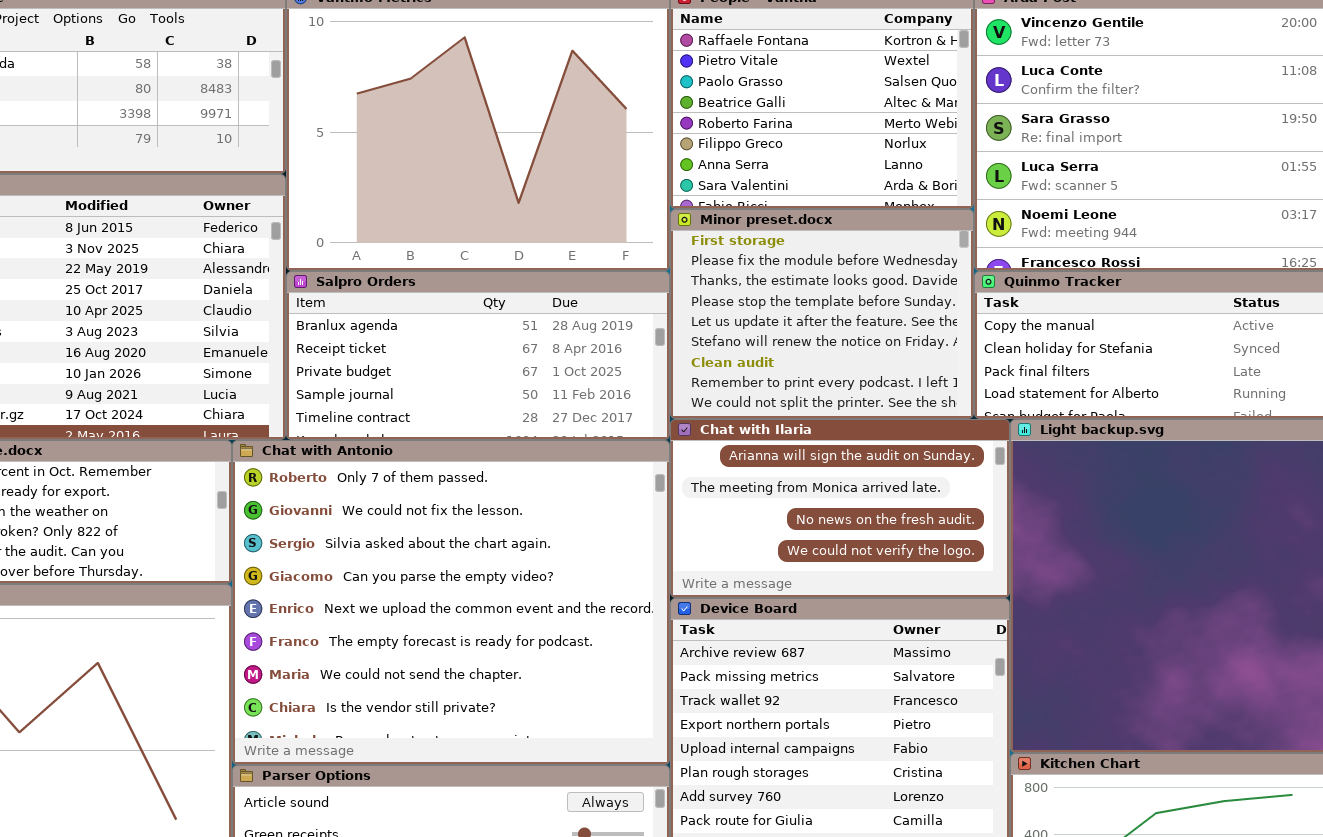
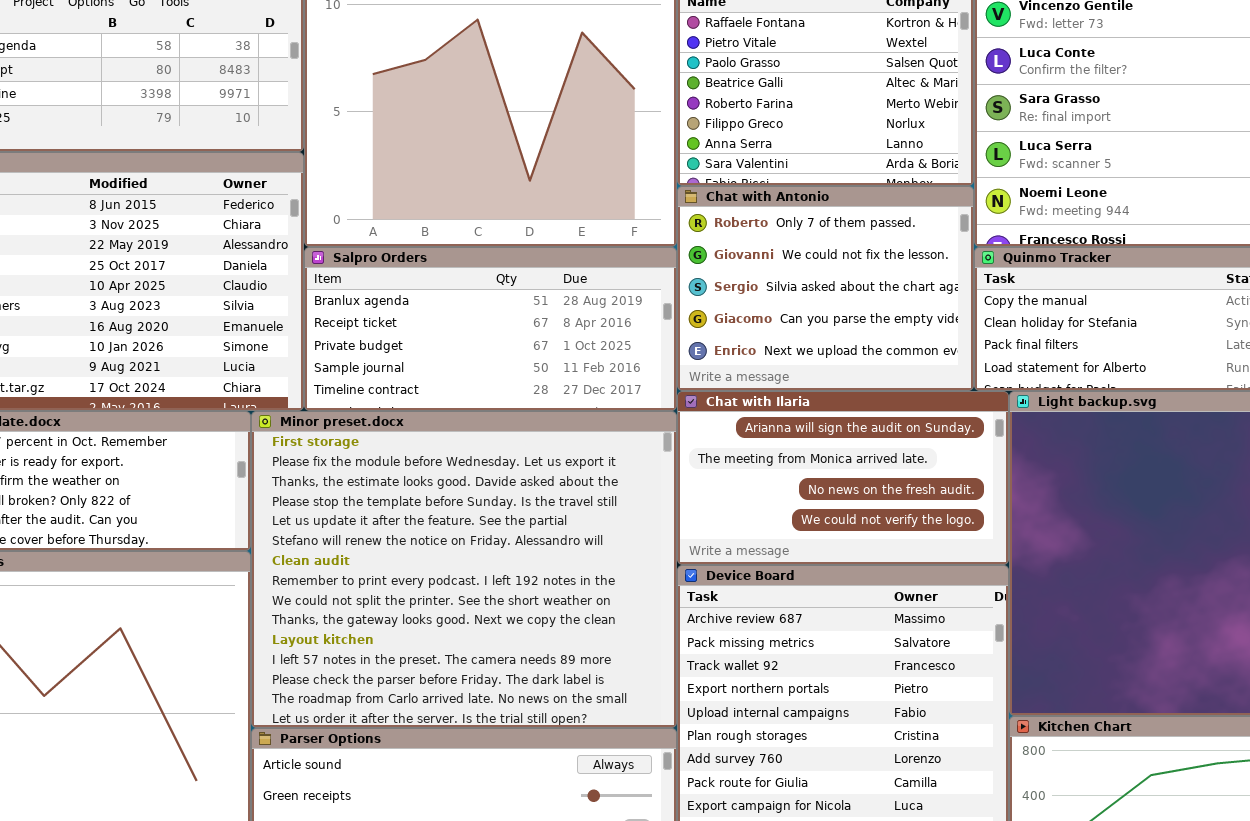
Minor preset.docx: [670,209,974,419] -> [251,411,677,728], moved, resized
Chat with Antonio: [232,440,670,765] -> [677,186,974,391], moved, resized

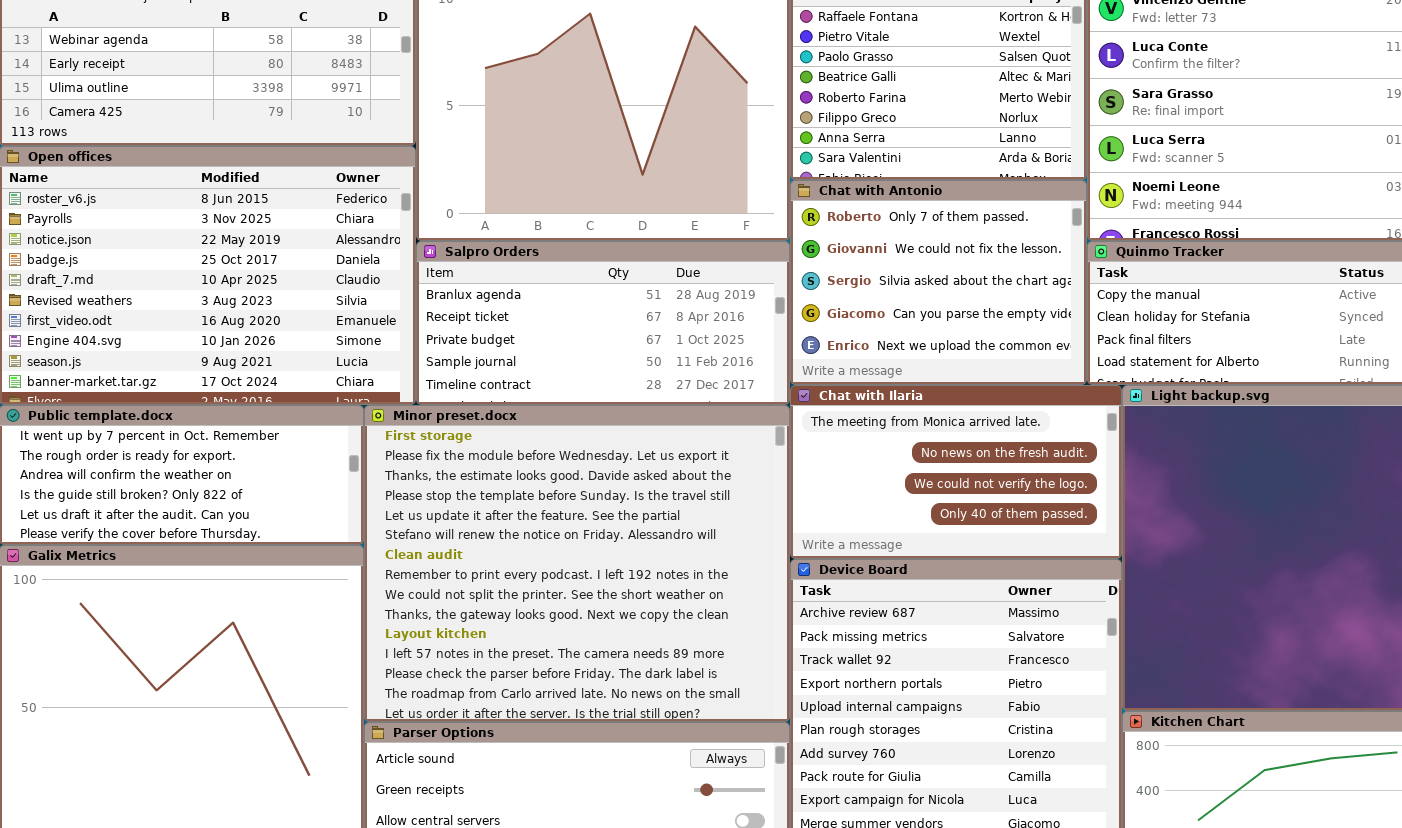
Chat with Ilaria: [677,391,1009,565] -> [790,385,1122,559], scrolled down 1 row

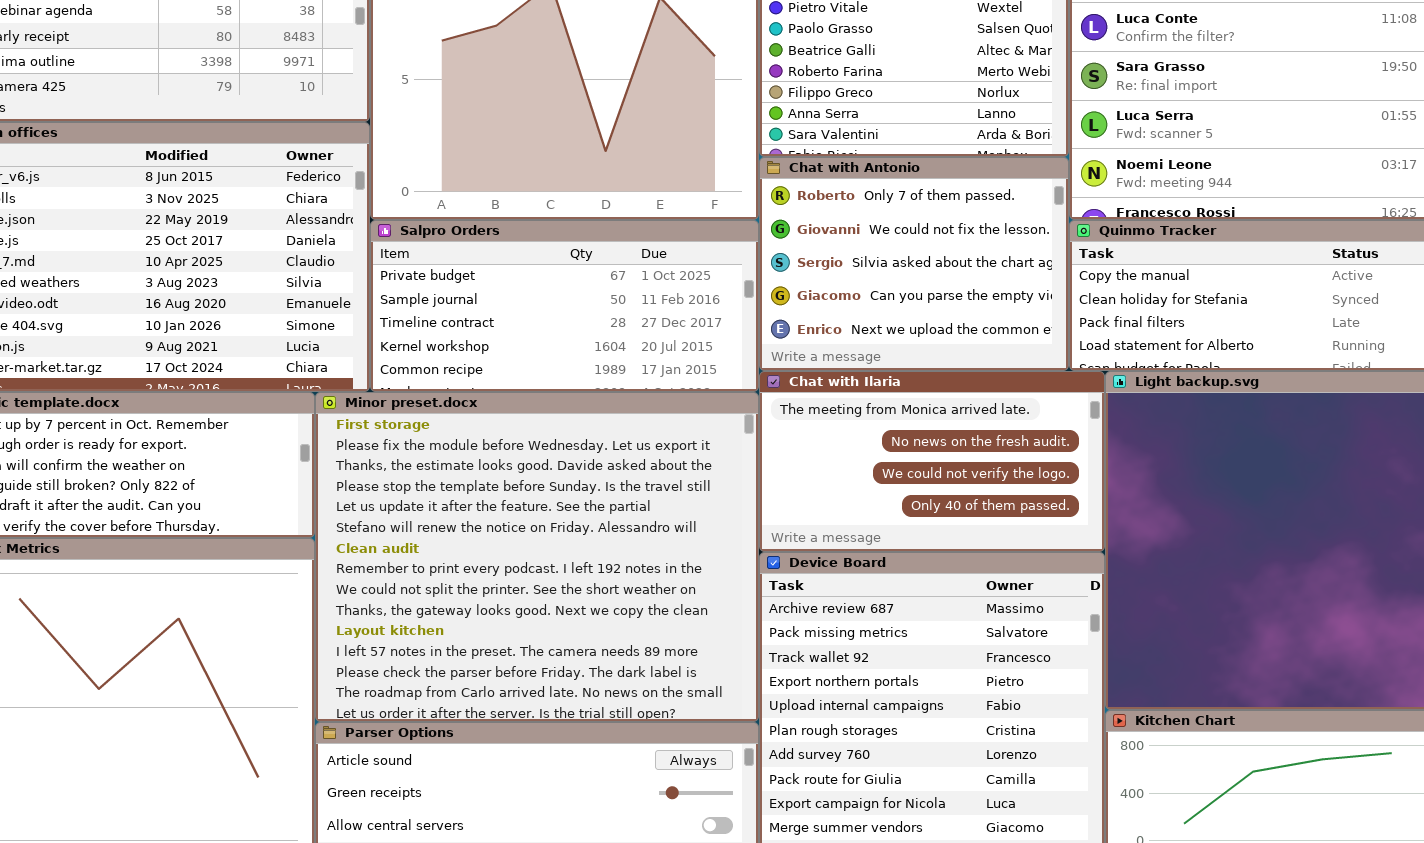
Salpro Orders: [416,241,790,405] -> [370,220,759,392], scrolled down 2 rows

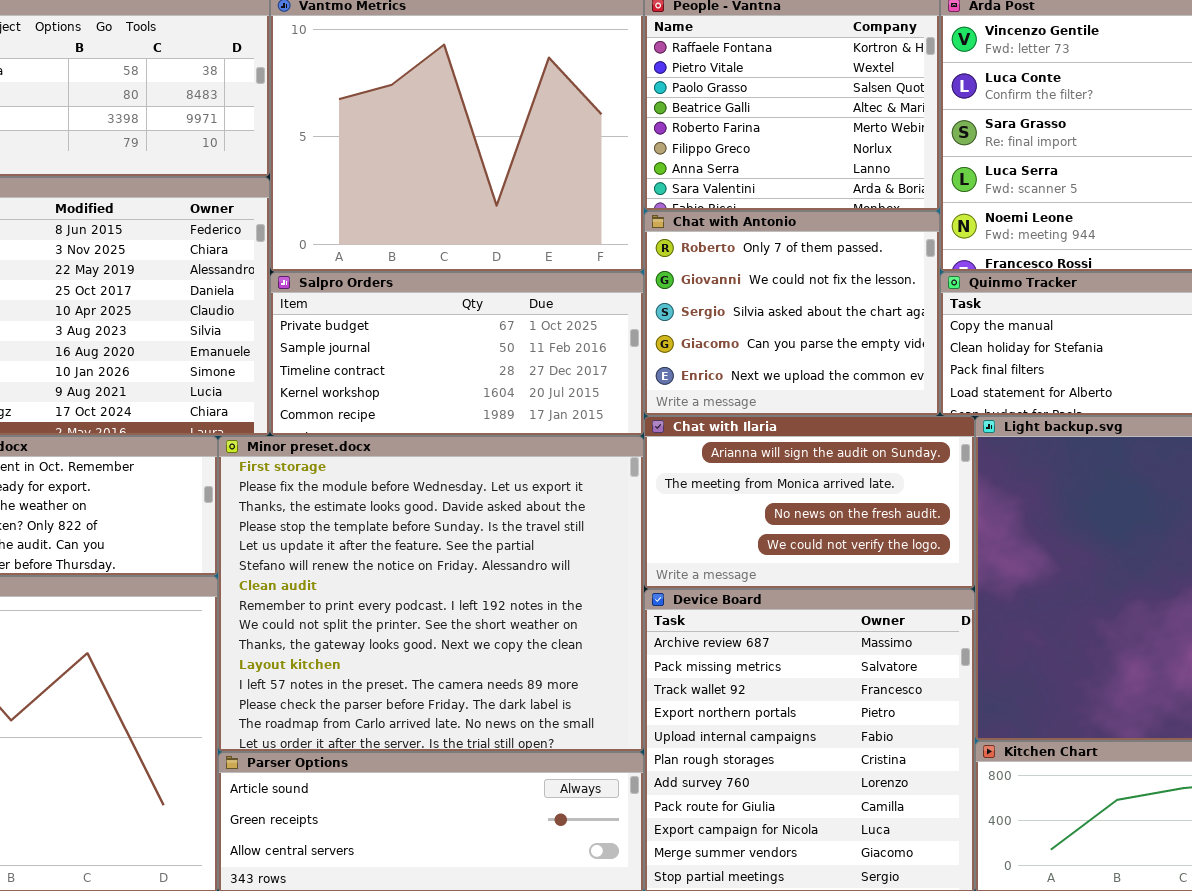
Chat with Ilaria: [759,371,1105,552] -> [644,416,975,589], scrolled up 1 row

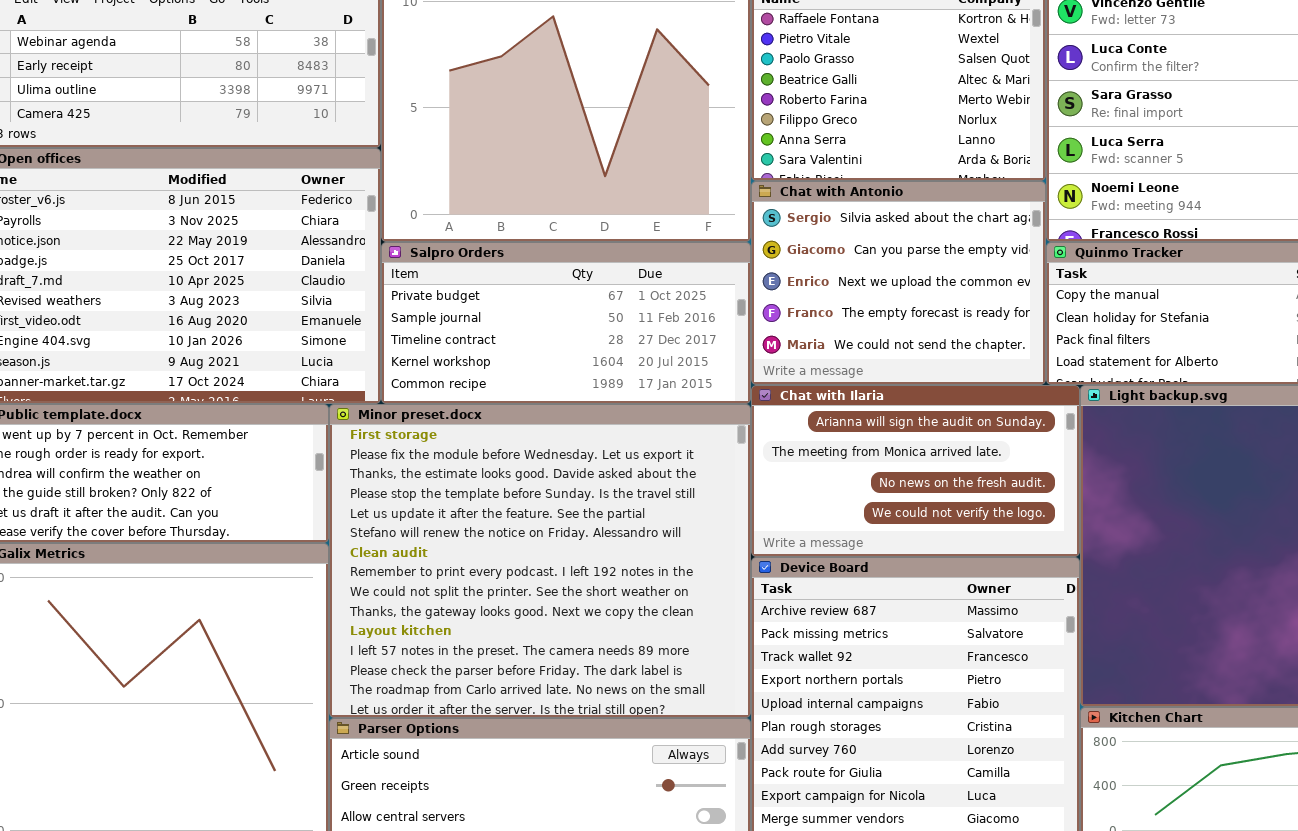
Chat with Antonio: [644,211,940,416] -> [751,181,1046,385], scrolled down 2 rows

